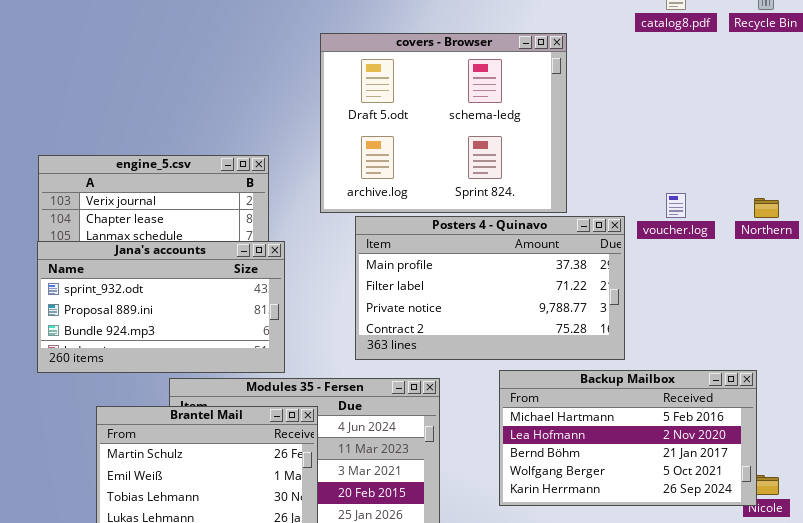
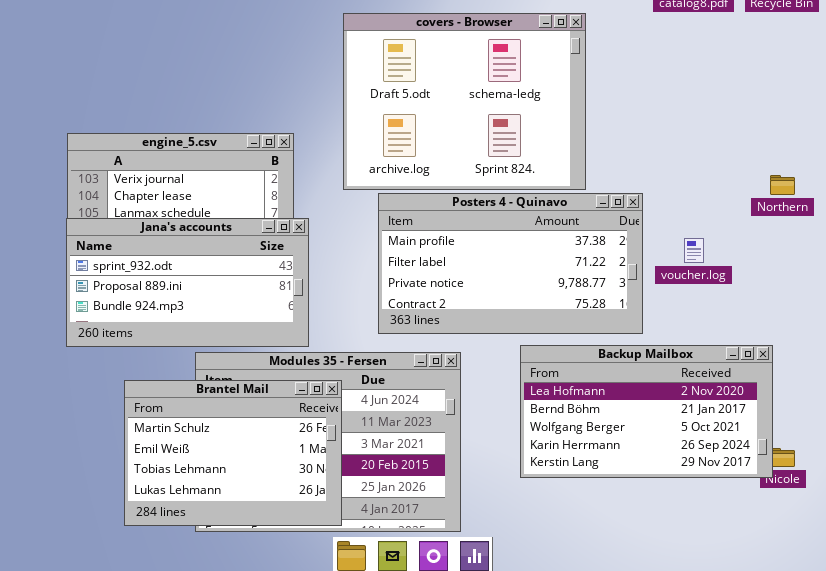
voucher.log: [666,193,686,218] -> [684,238,704,263], moved
Backup Mailbox: [499,370,757,506] -> [520,345,773,478], scrolled down 1 row

